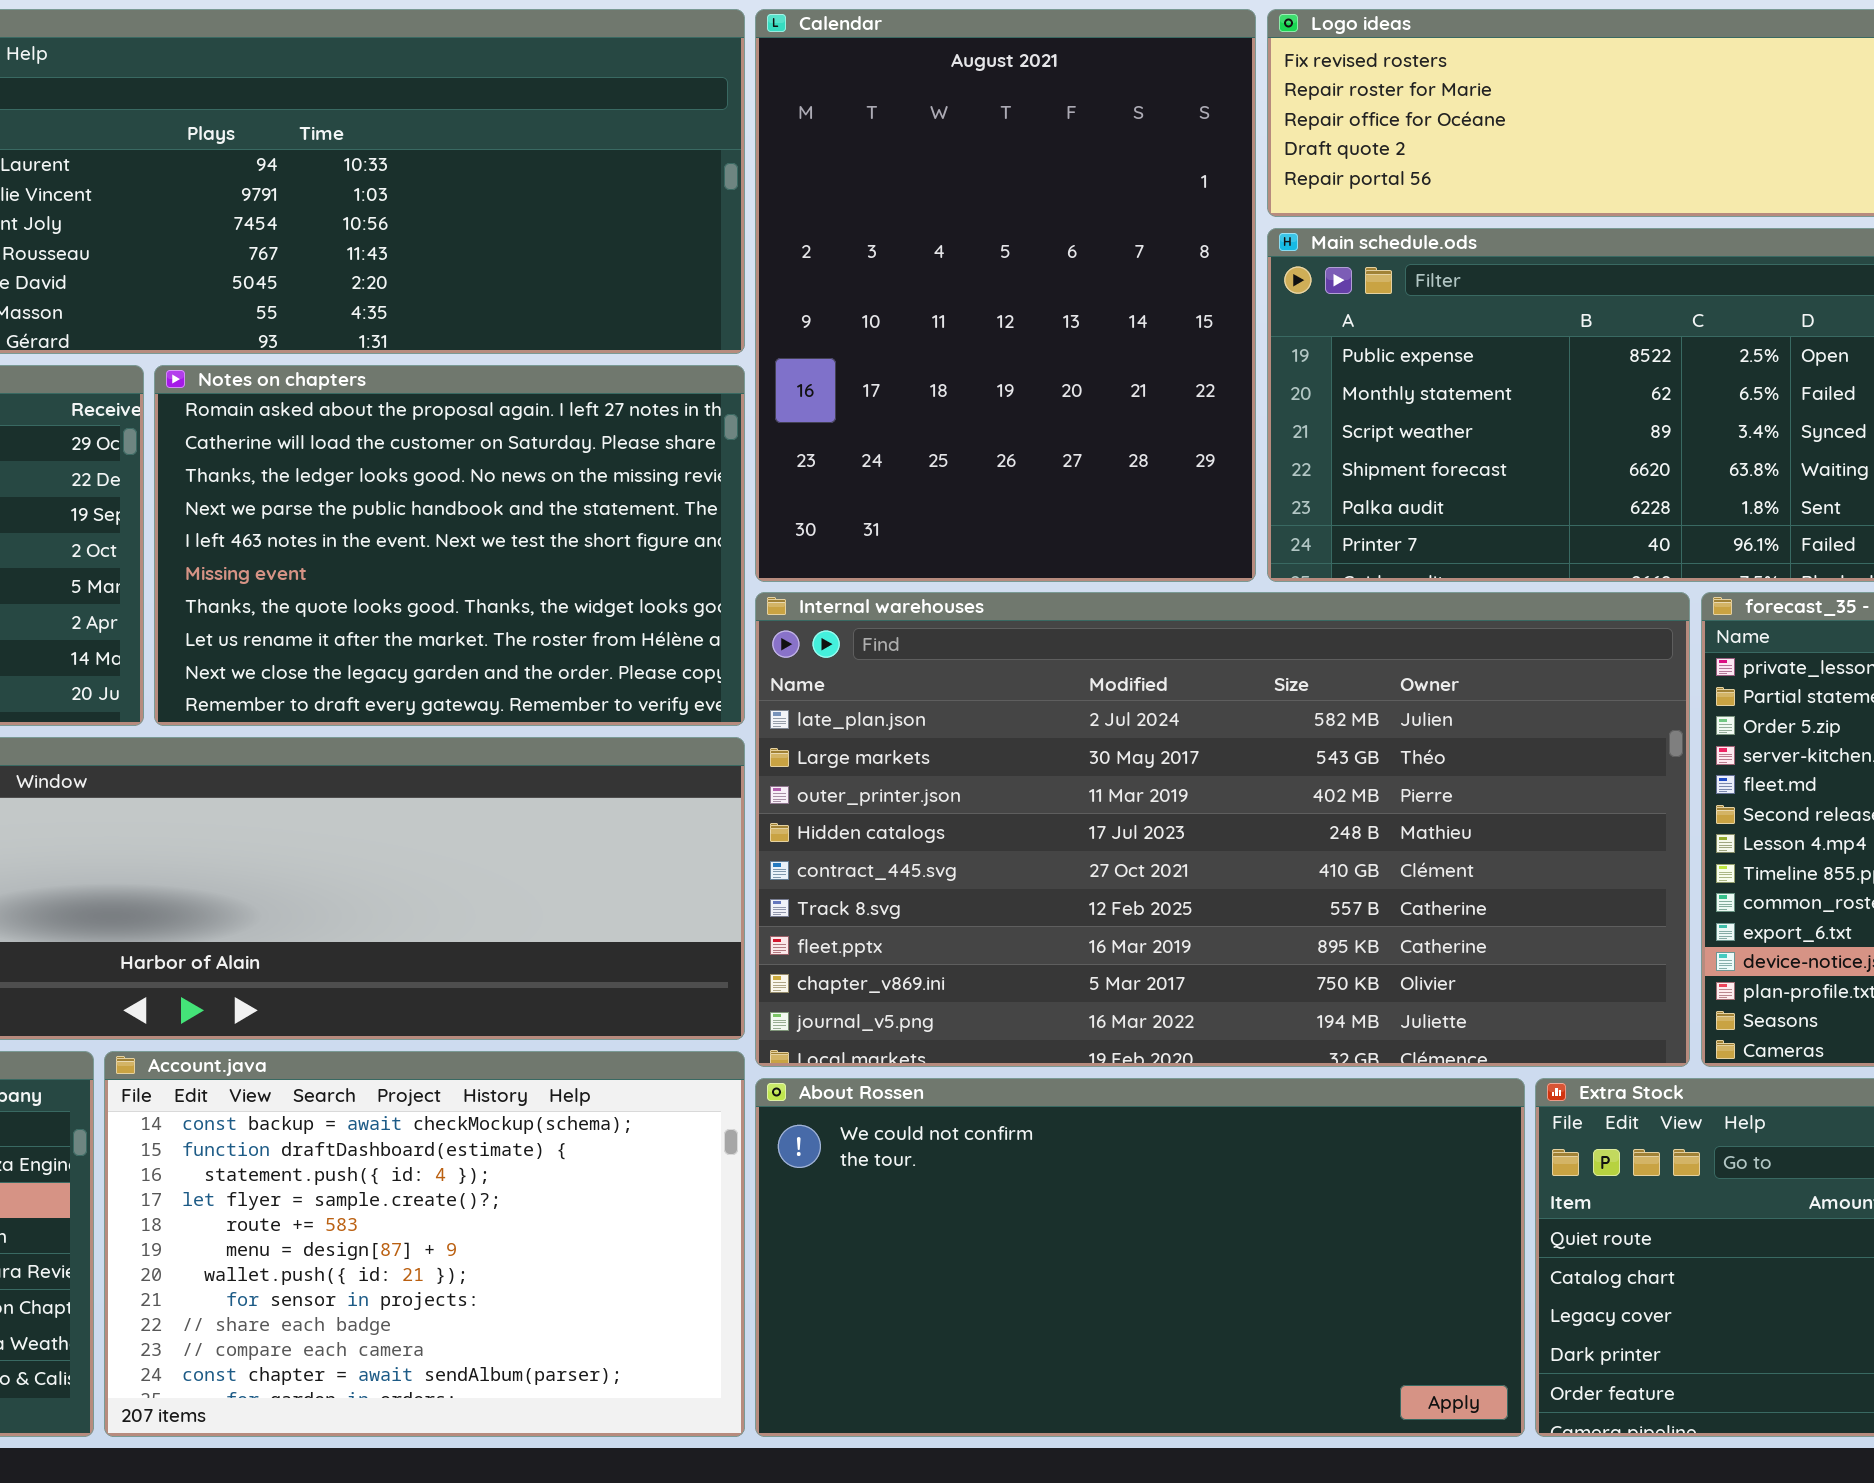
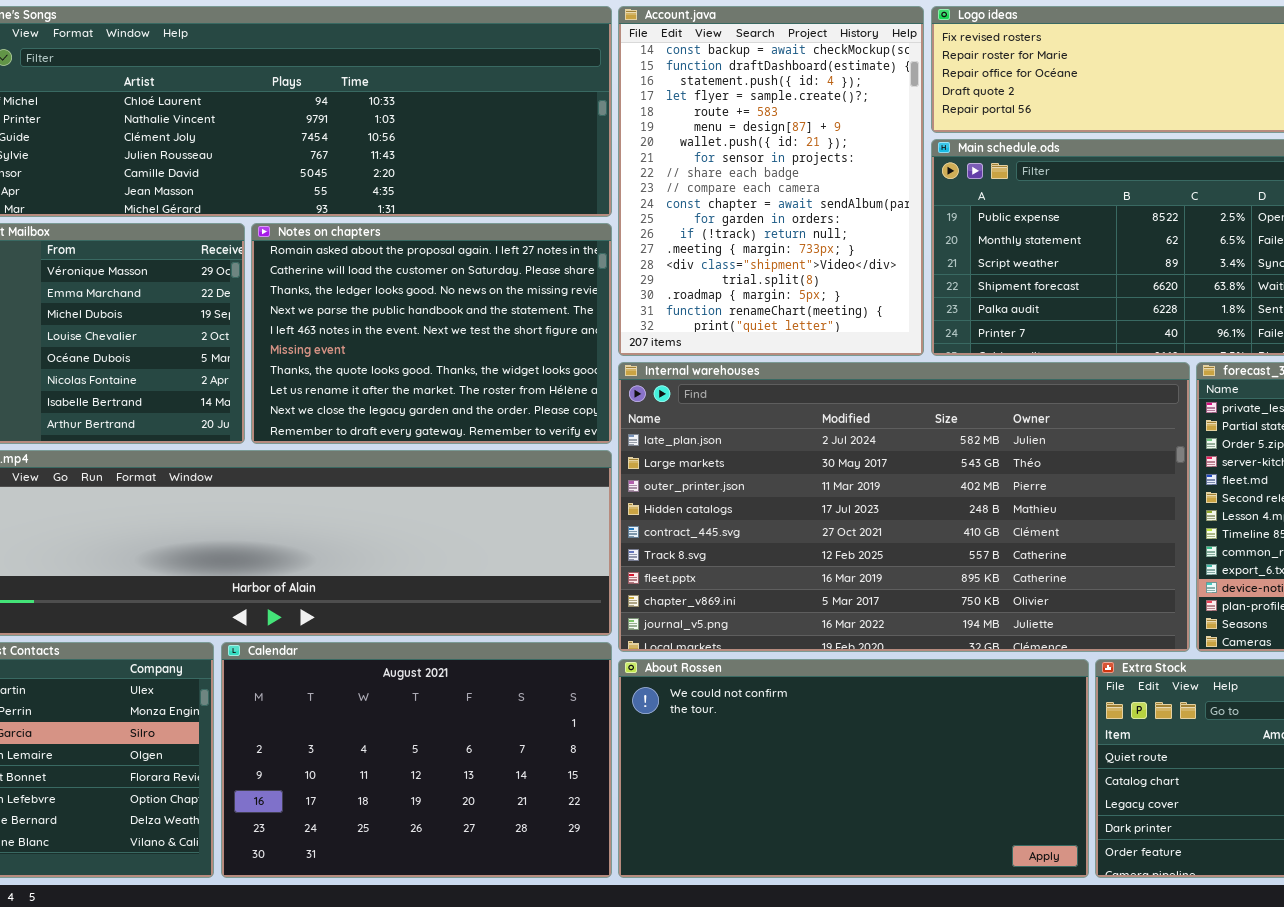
Calendar: [755,9,1256,582] -> [221,642,612,878], moved, resized
Account.java: [104,1051,745,1437] -> [618,6,924,356], moved, resized

